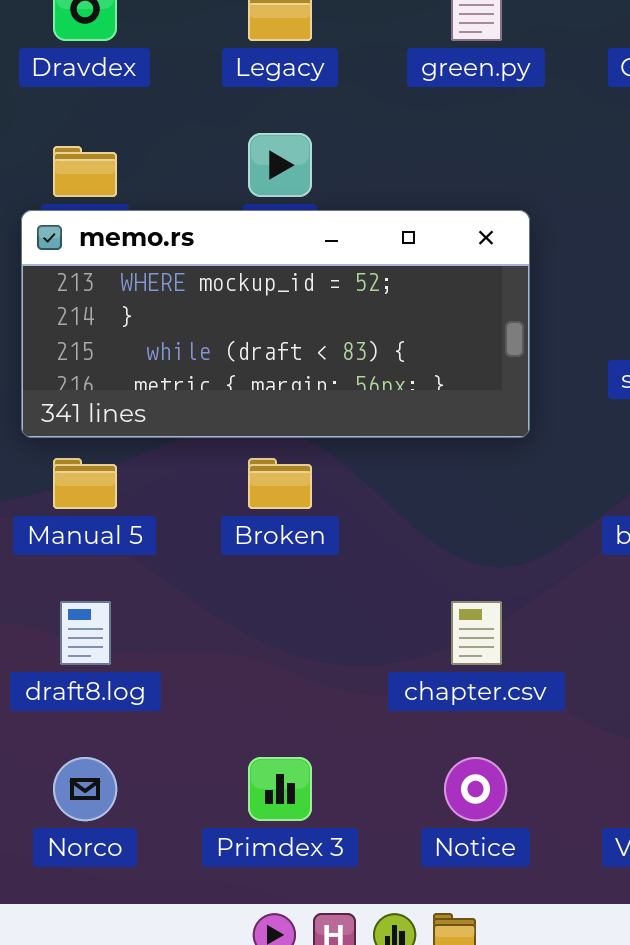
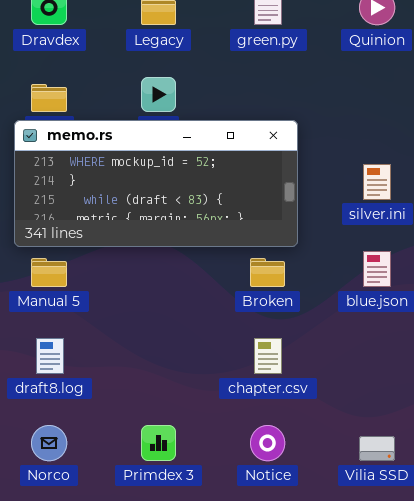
Broken: [248,458,312,509] -> [250,258,285,287], moved

